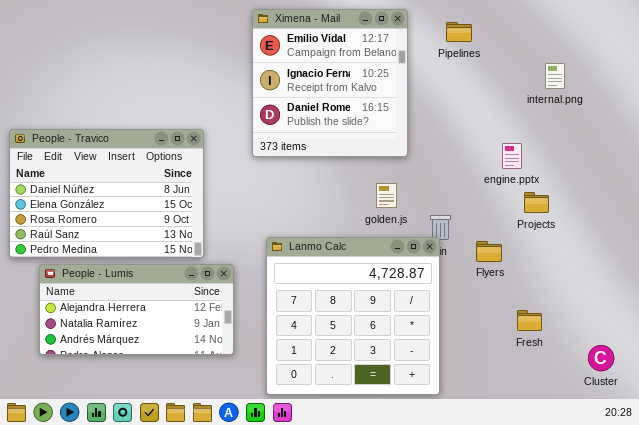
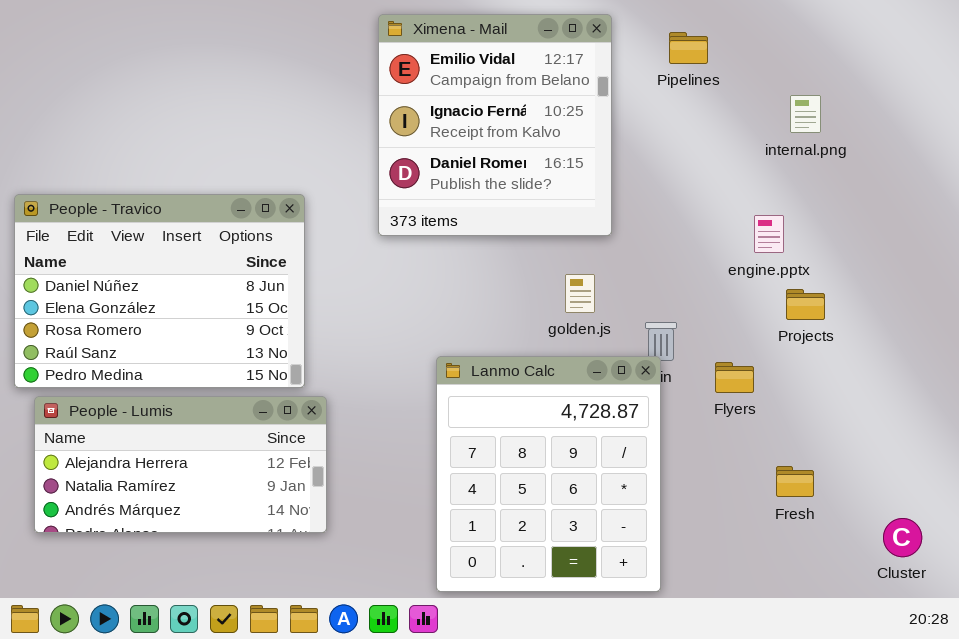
internal.png: [545,63,565,89] -> [790,95,821,133], moved
Lanmo Calc: [266,237,440,395] -> [436,356,661,592], resized
People - Lumis: [39,264,234,355] -> [34,396,327,533], moved

